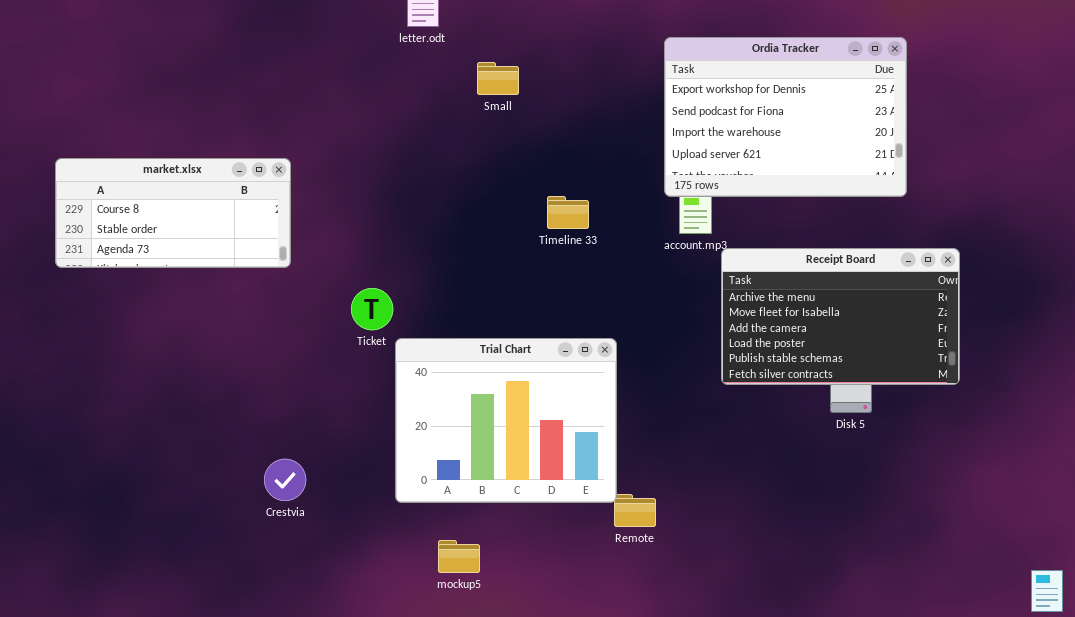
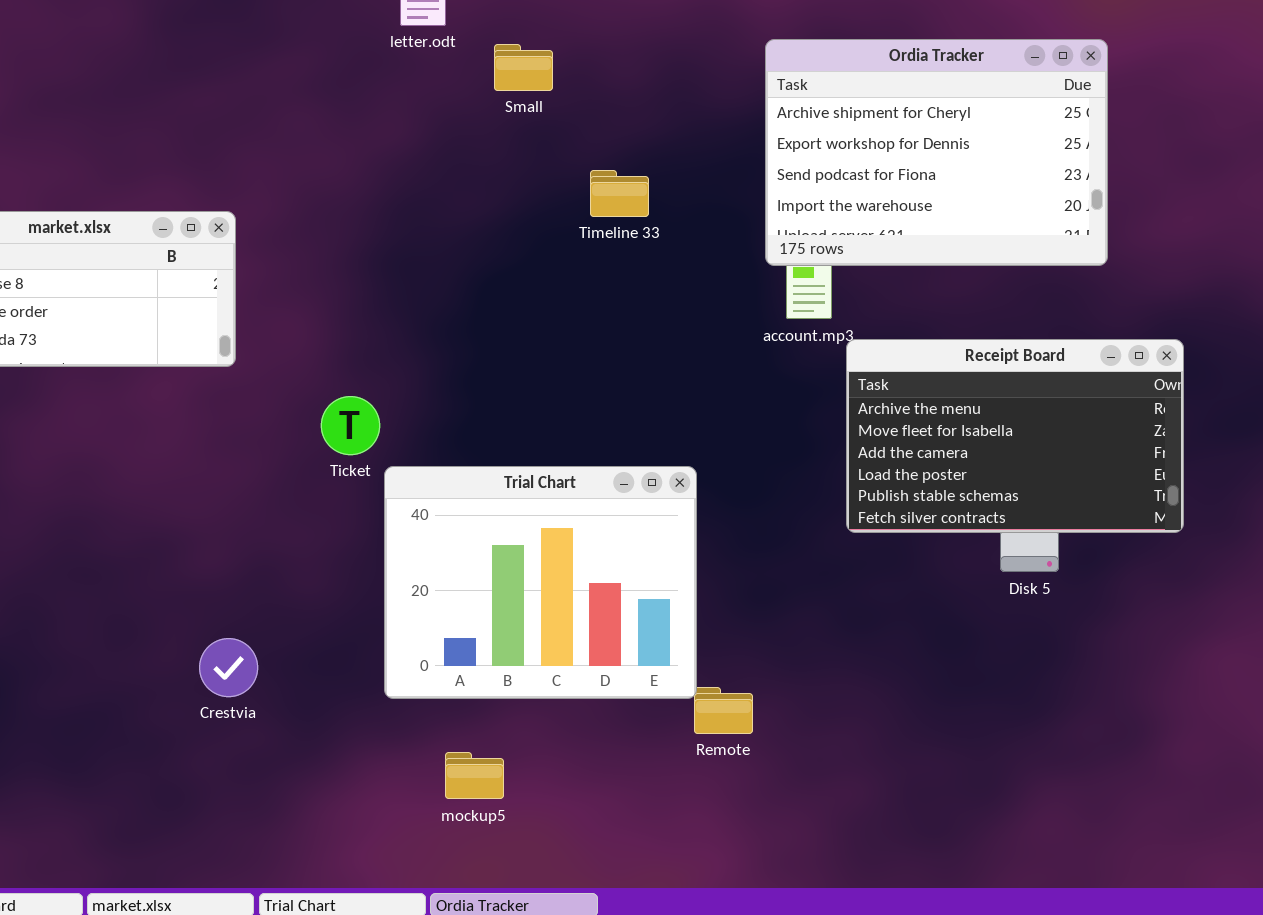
Ordia Tracker: [664,37,907,197] -> [765,39,1108,266], scrolled up 1 row
Small: [477,62,519,95] -> [494,44,553,91], moved
Timeline 33: [547,196,589,229] -> [590,170,649,217], moved

